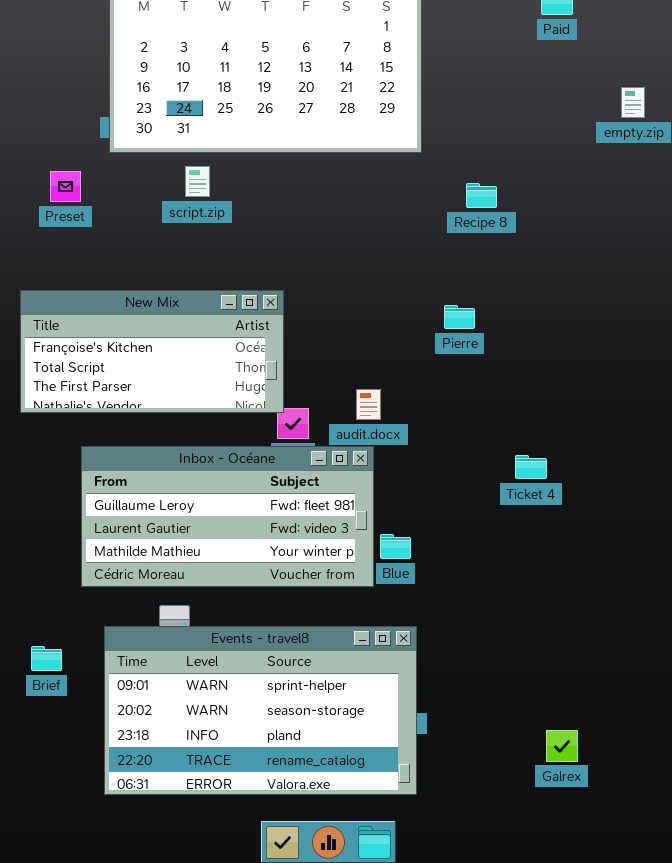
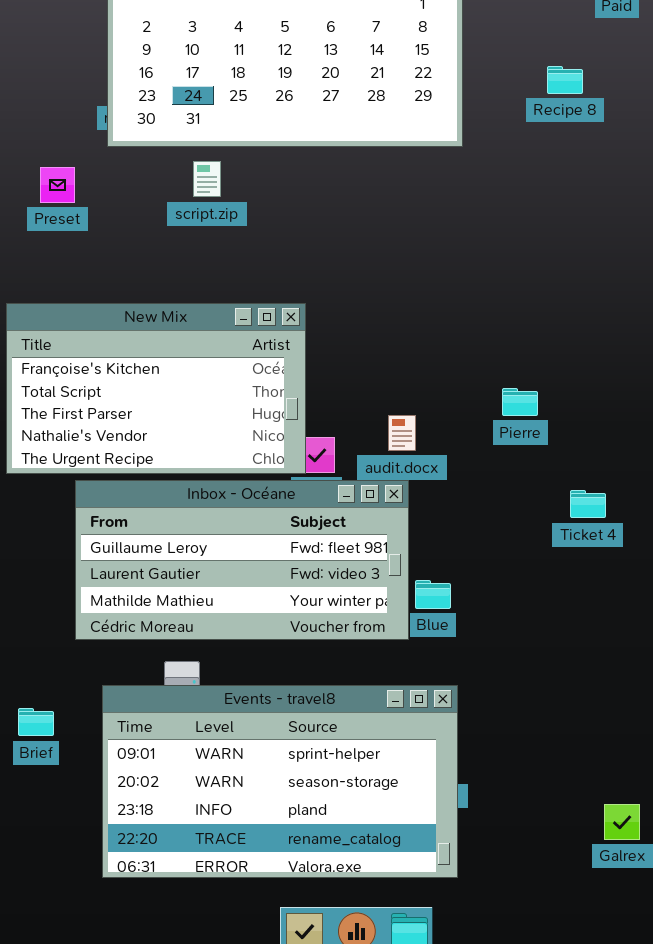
Recipe 8: [466,183,497,208] -> [547,66,583,94], moved
New Mix: [20,290,284,413] -> [6,303,306,474], resized
Pierre: [444,305,475,329] -> [502,388,538,416], moved

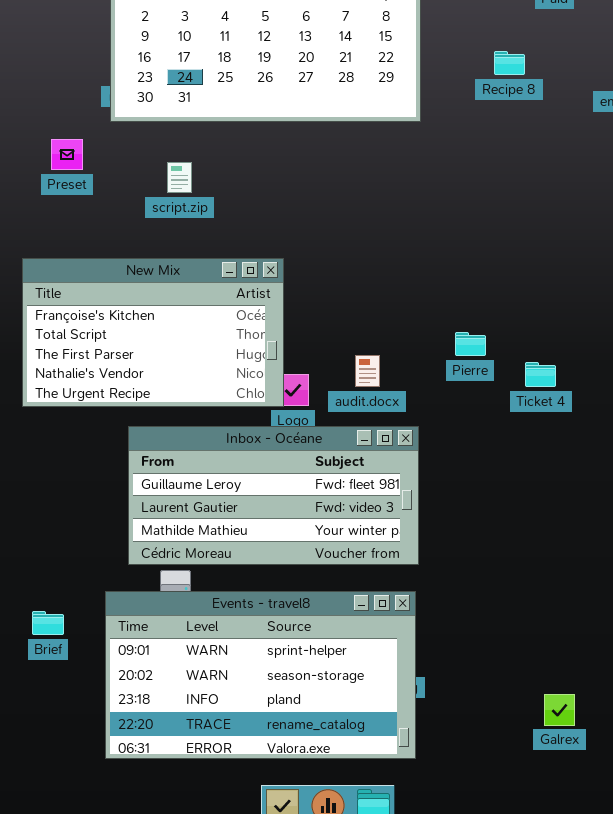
script.zip: [193,161,221,197] -> [167,162,192,193], moved
Inbox - Océane: [75,480,409,640] -> [128,426,419,565], moved
Ticket 4: [570,490,606,518] -> [525,362,556,387], moved

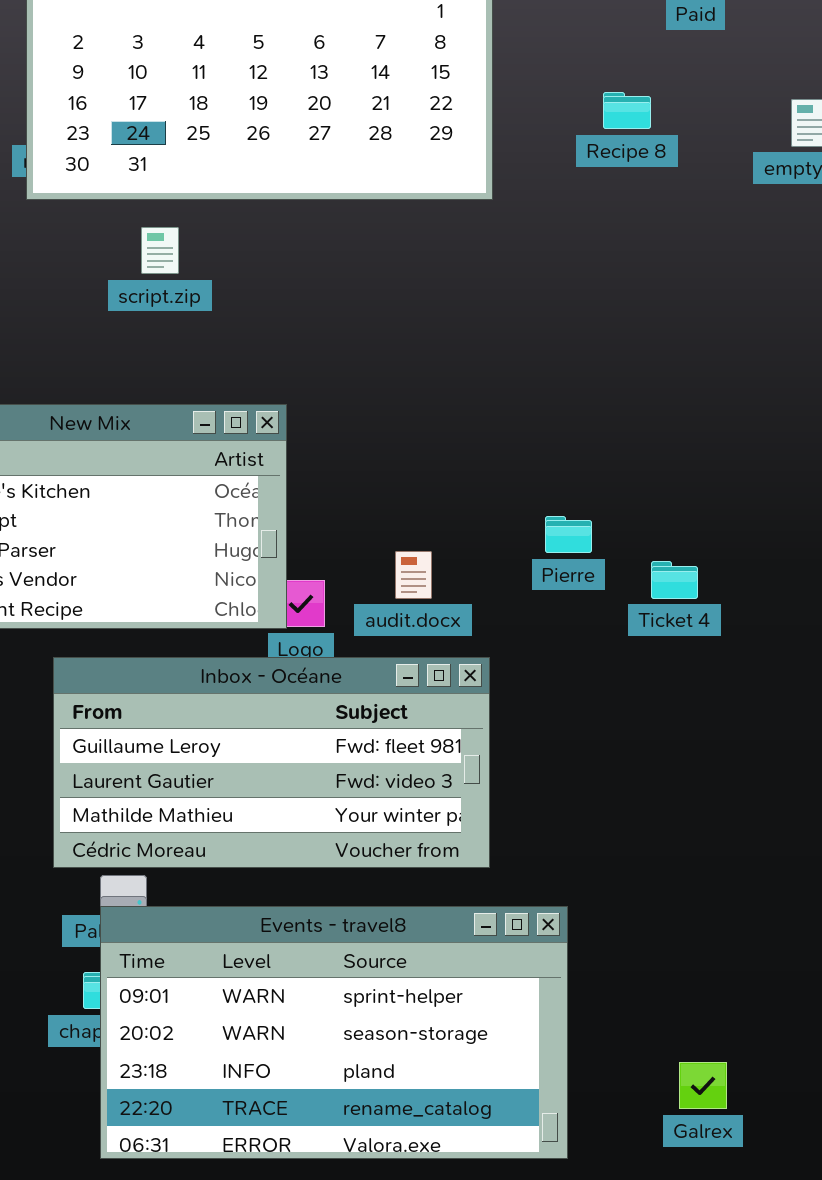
script.zip: [167,162,192,193] -> [141,227,179,274], moved
Events - travel8: [105,591,416,759] -> [100,906,568,1159], moved

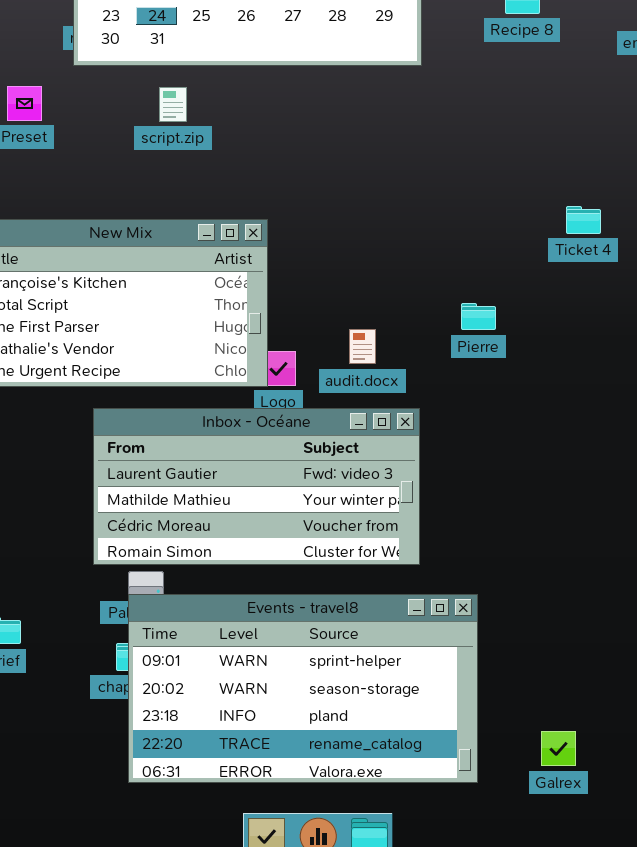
Ticket 4: [651,561,698,599] -> [566,206,601,234], moved
Inbox - Océane: [53,657,490,868] -> [93,408,420,565], scrolled down 1 row
Galrex: [679,1062,727,1109] -> [541,731,576,766], moved

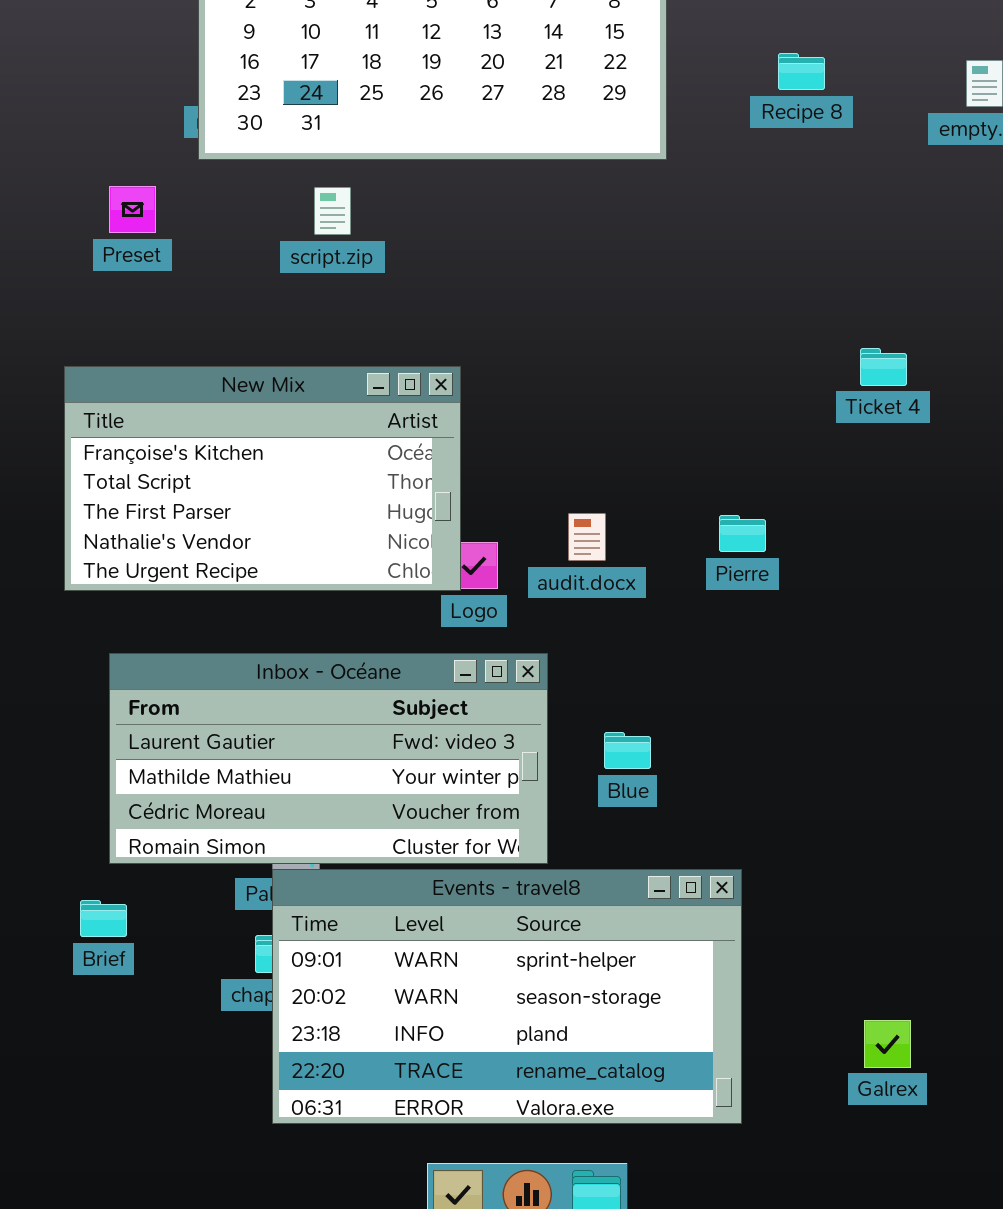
Pierre: [461,303,496,330] -> [719,515,766,552], moved
Inbox - Océane: [93,408,420,565] -> [109,653,548,864], moved
Galrex: [541,731,576,766] -> [864,1020,911,1068], moved

